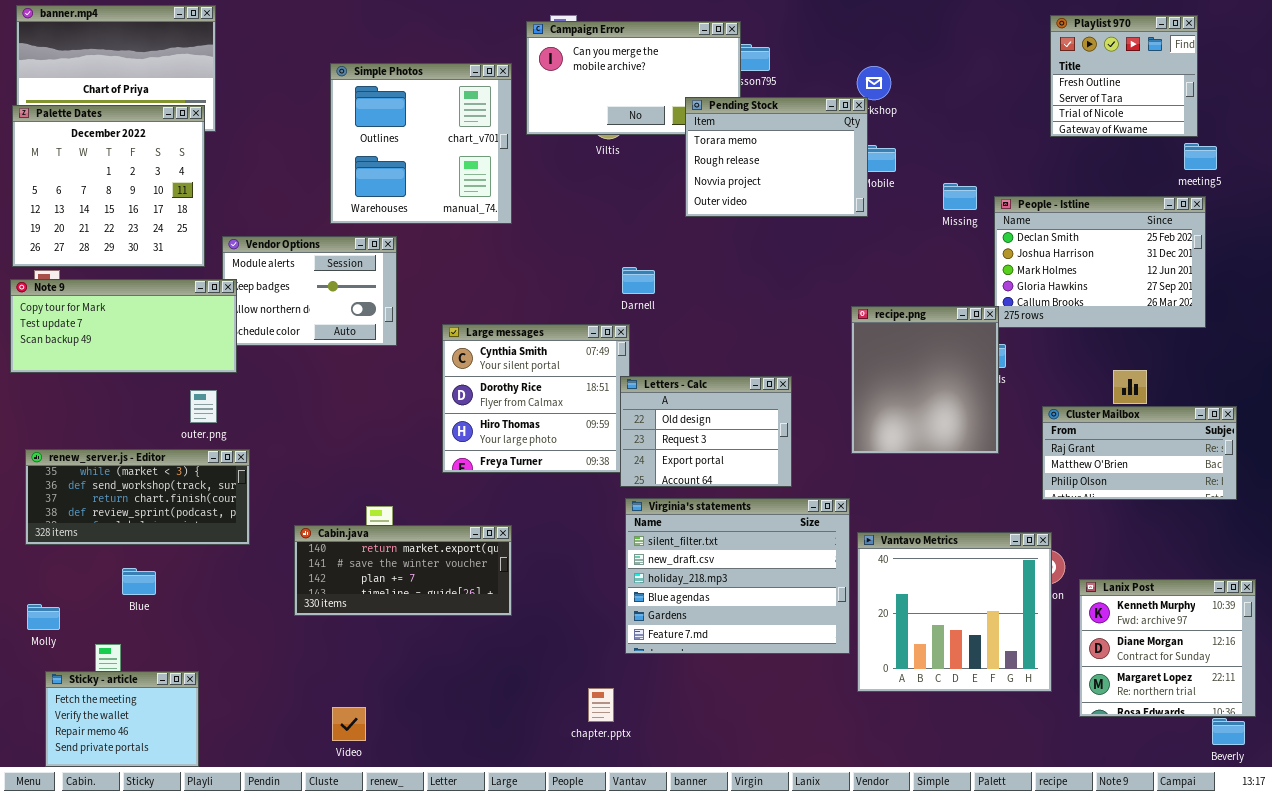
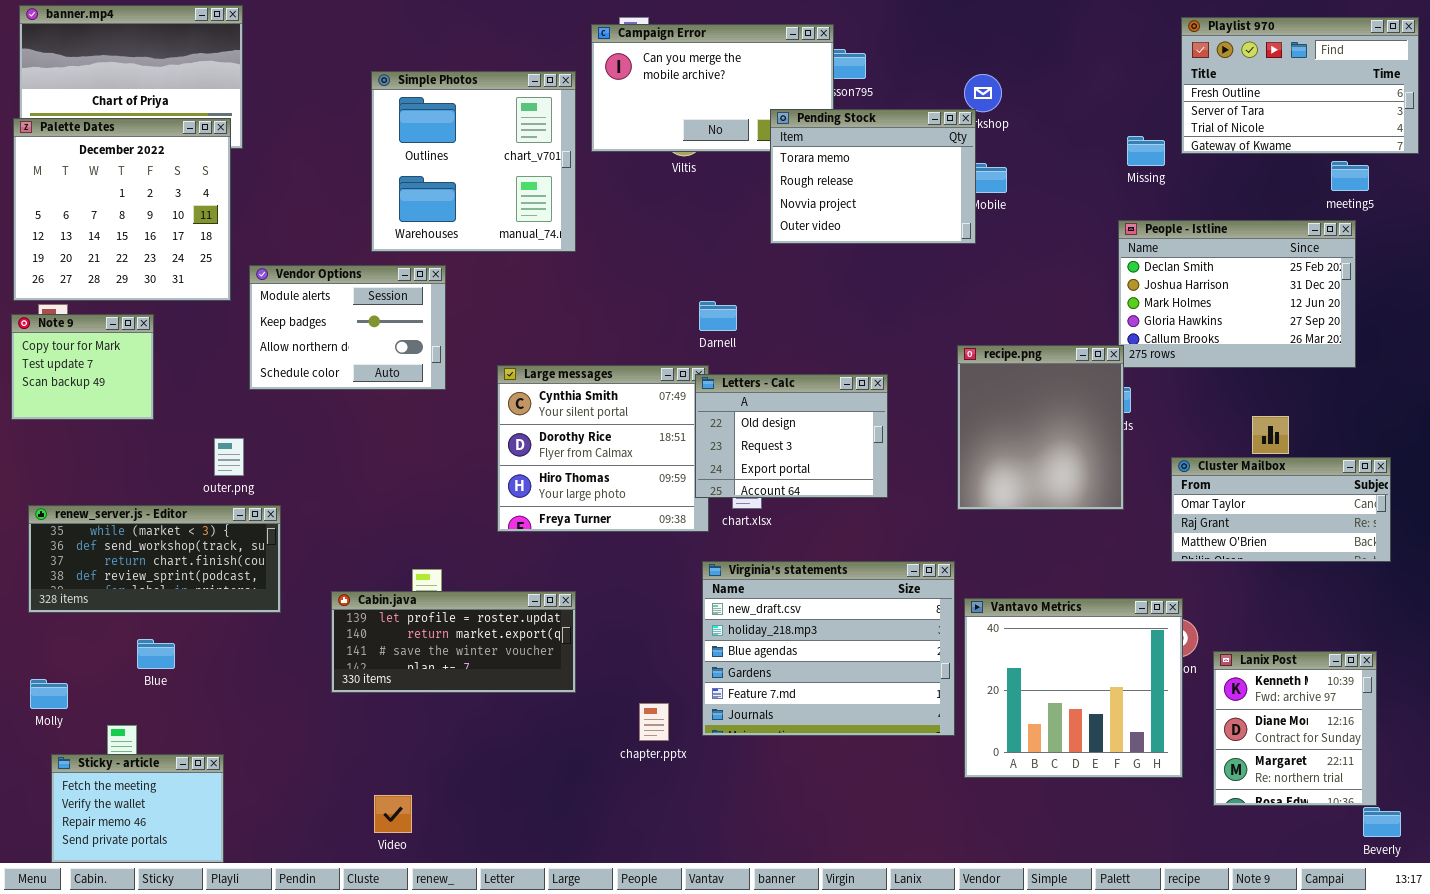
Playlist 970: [1050,15,1198,137] -> [1181,17,1419,154], resized
Missing: [943,183,977,210] -> [1127,136,1165,166], moved
Note 9: [10,279,237,373] -> [11,314,154,420], resized
Letters - Calc: [620,376,792,487] -> [695,374,888,498], moved
Cluster Mailbox: [1042,406,1237,500] -> [1171,457,1391,562], scrolled up 1 row
Virginia's statements: [625,498,850,654] -> [702,561,955,736], scrolled down 1 row
Cabin.java: [294,525,512,616] -> [331,591,576,693], scrolled up 1 row
Lanix Post: [1079,579,1256,717] -> [1213,651,1377,806], resized
chapter.pptx: [588,688,614,722] -> [639,703,669,741], moved

